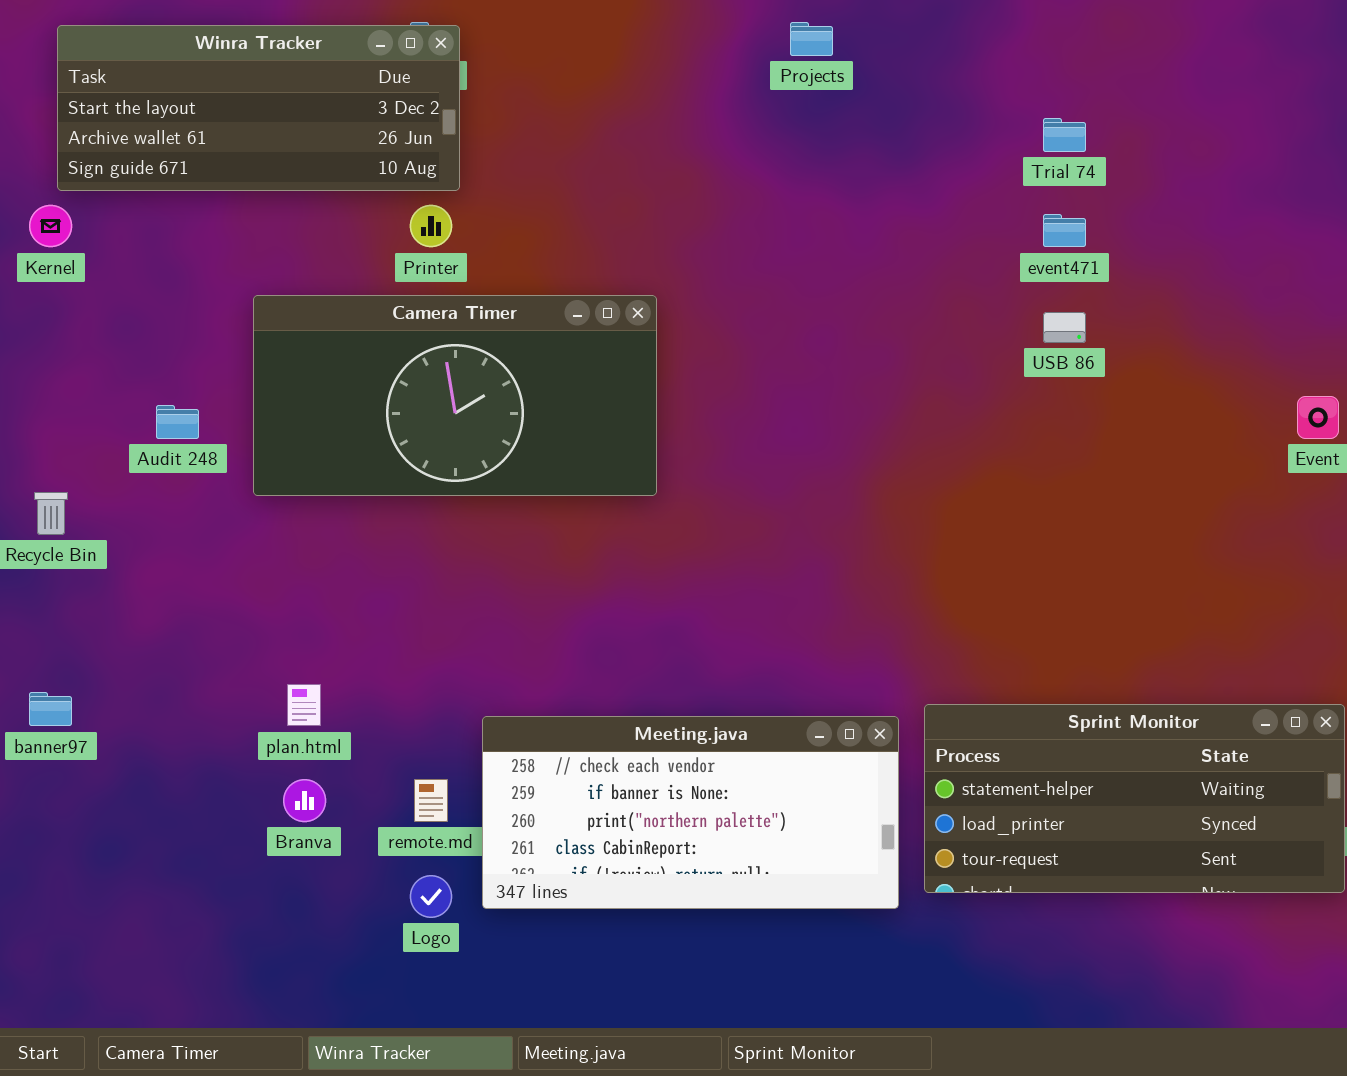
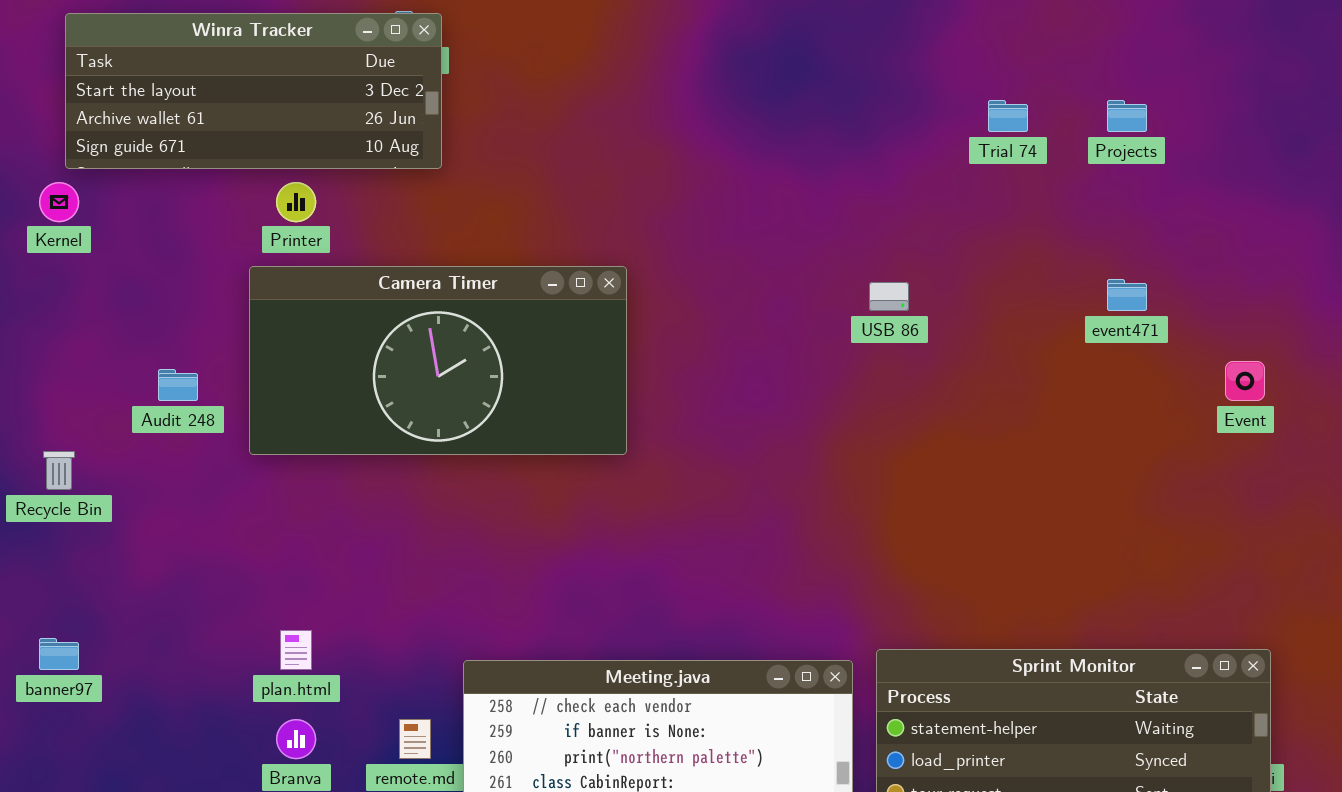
Projects: [790,22,833,56] -> [1107,100,1147,132], moved
Printer: [410,205,452,247] -> [276,182,316,222], moved
event471: [1043,214,1086,247] -> [1107,279,1147,311], moved
USB 86: [1043,312,1086,343] -> [869,282,909,311], moved

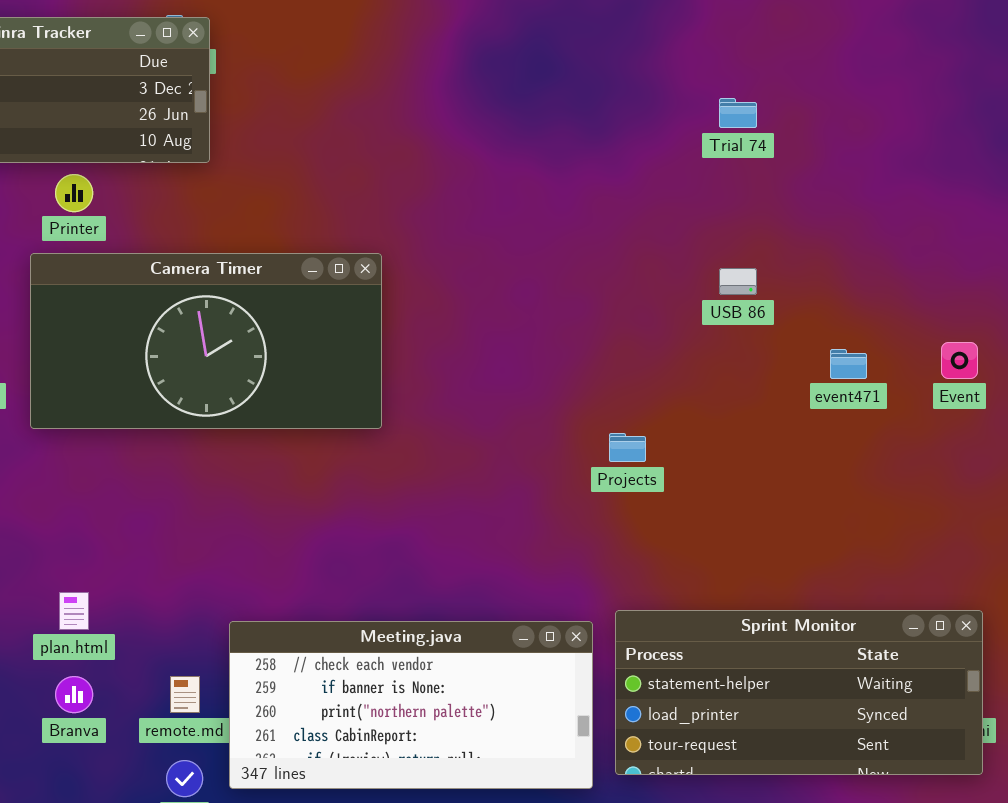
Projects: [1107,100,1147,132] -> [609,433,646,462], moved
event471: [1107,279,1147,311] -> [830,349,867,379], moved
USB 86: [869,282,909,311] -> [719,268,757,295], moved

